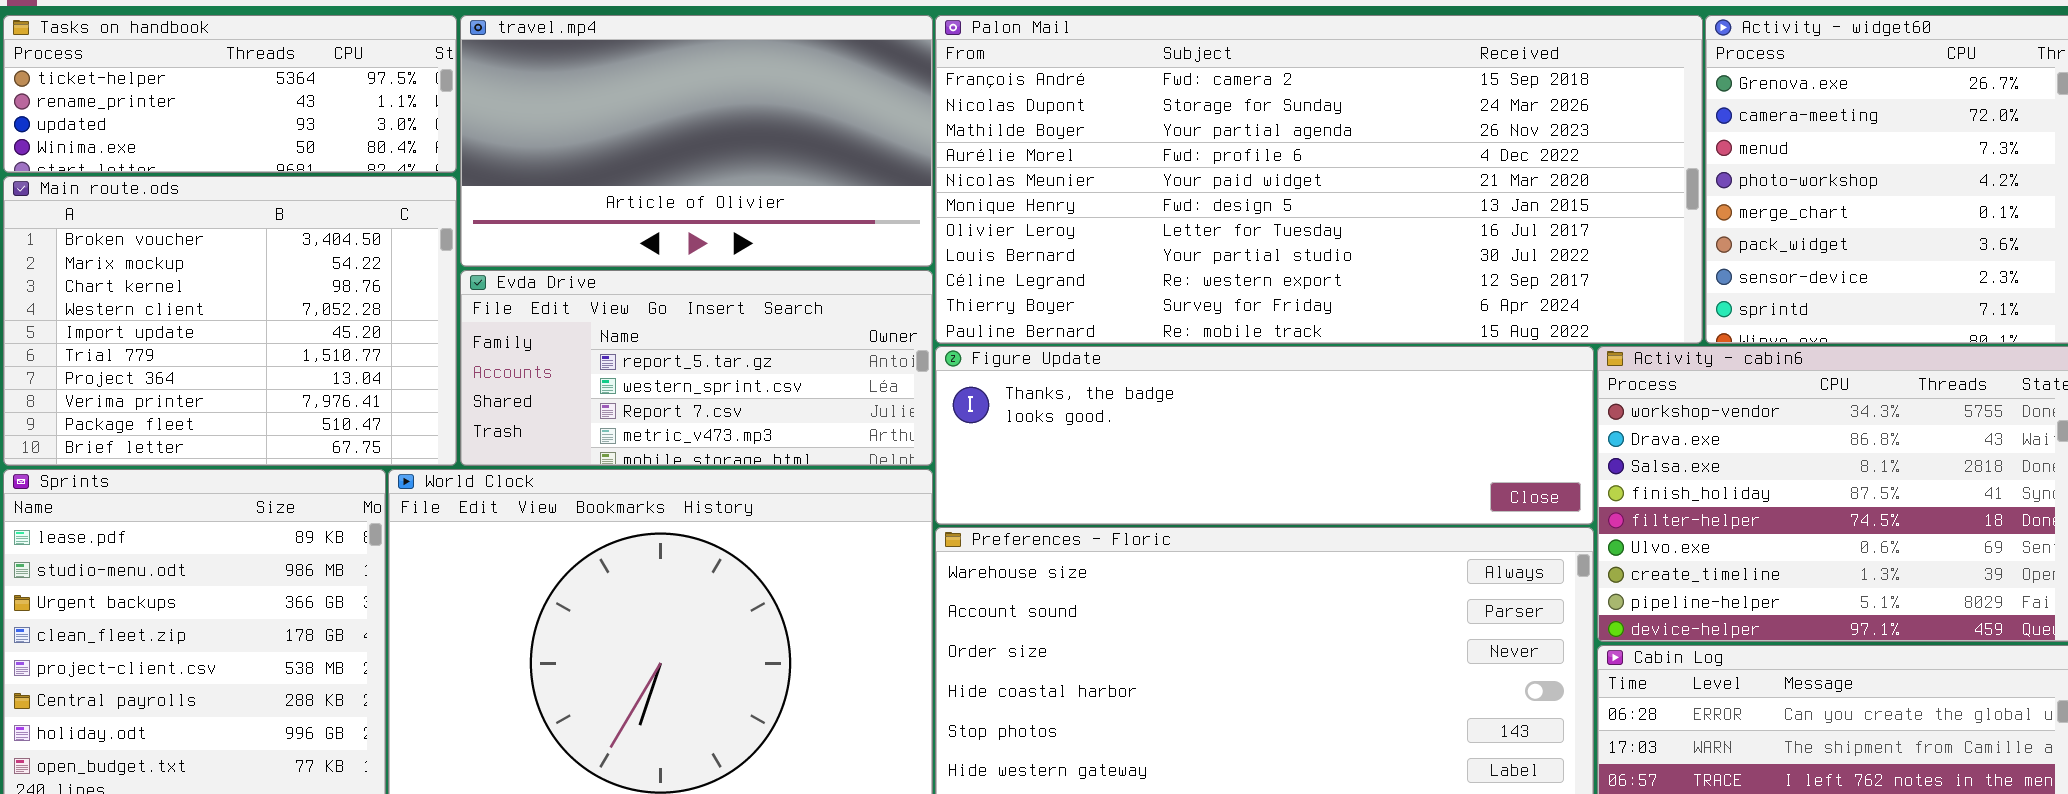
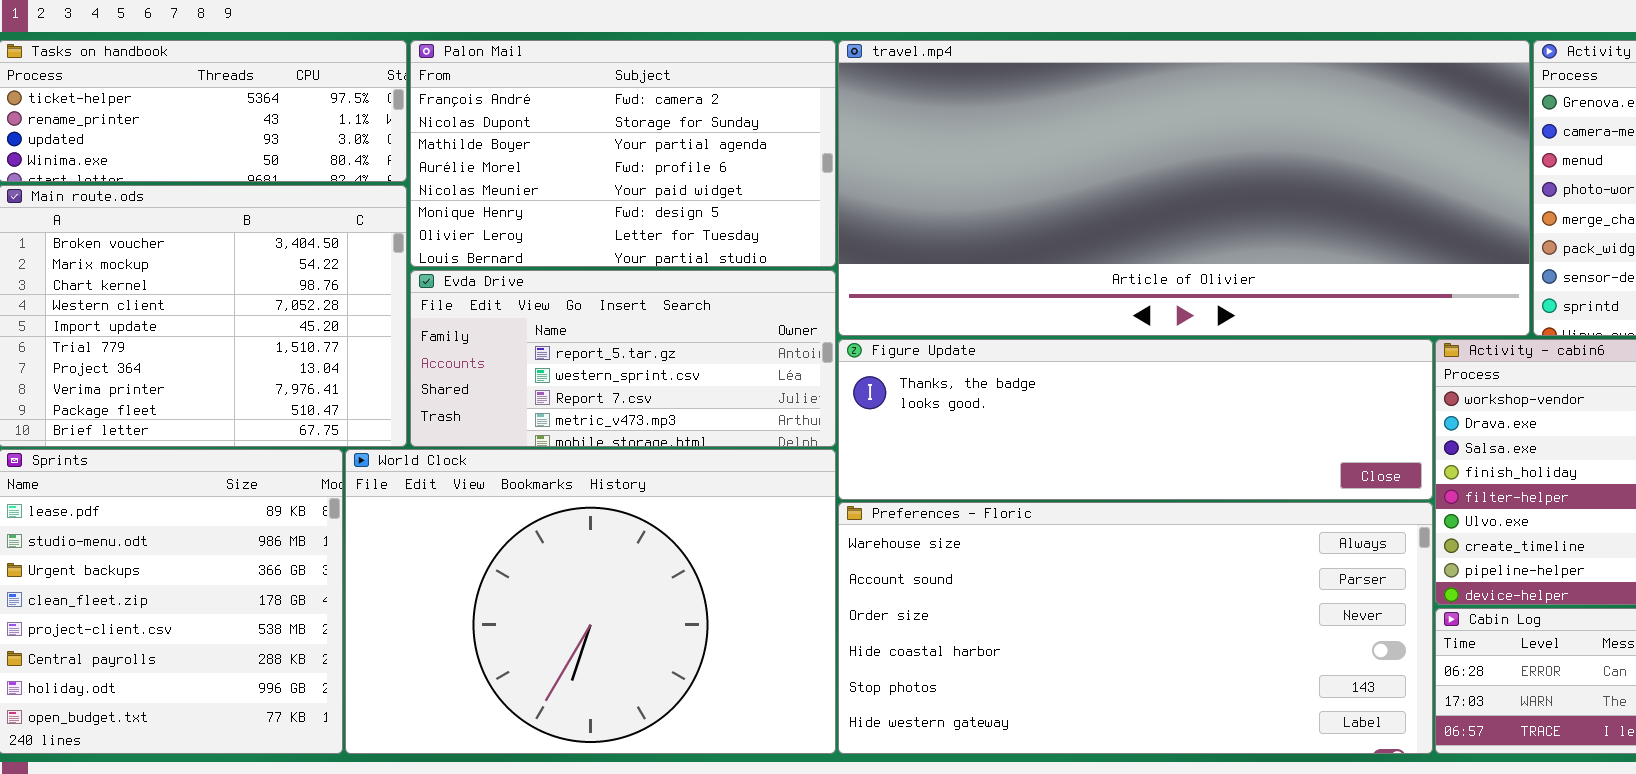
travel.mp4: [460,15,933,267] -> [838,40,1530,336], moved, resized
Palon Mail: [935,15,1703,344] -> [410,40,836,267], moved, resized

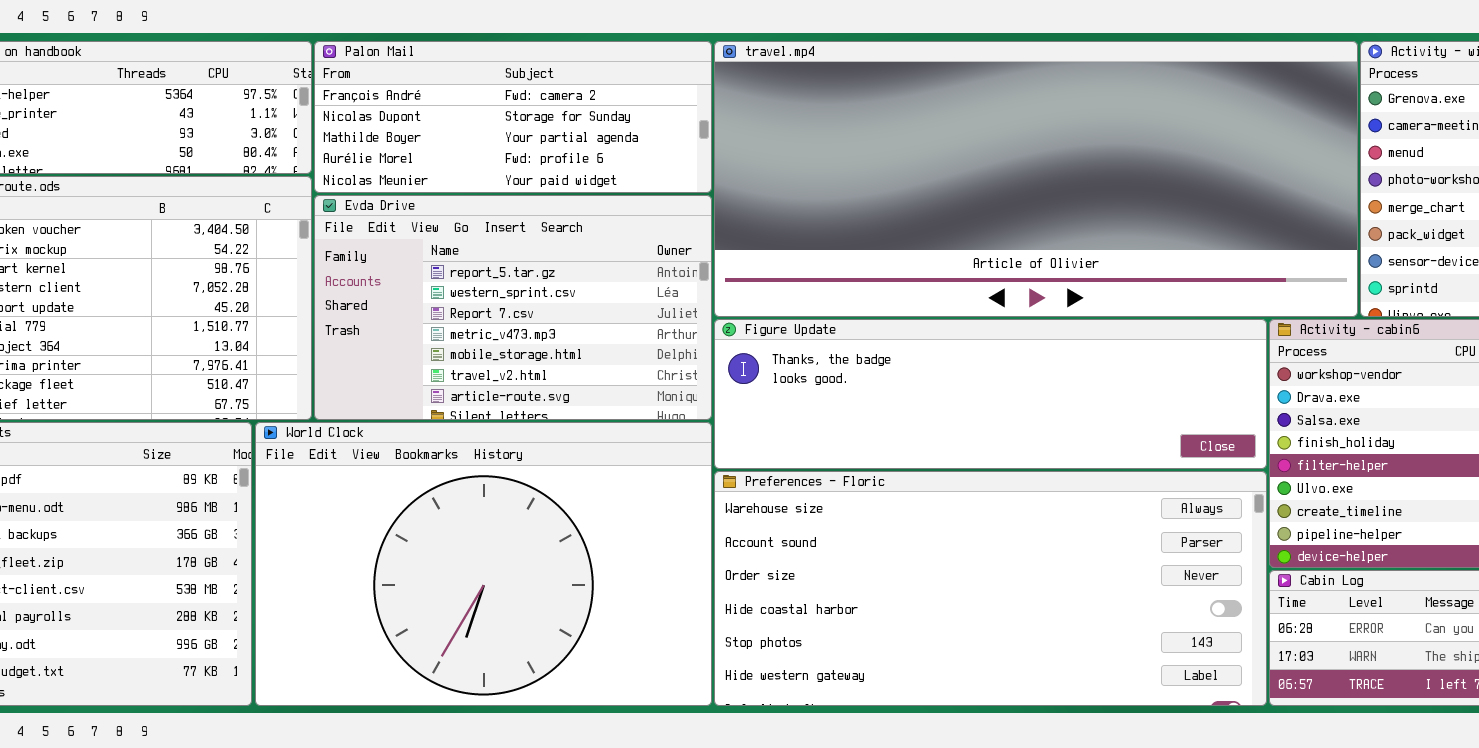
Palon Mail: [410,40,836,267] -> [314,41,712,193], resized
Evda Drive: [410,270,836,447] -> [314,195,712,420], resized

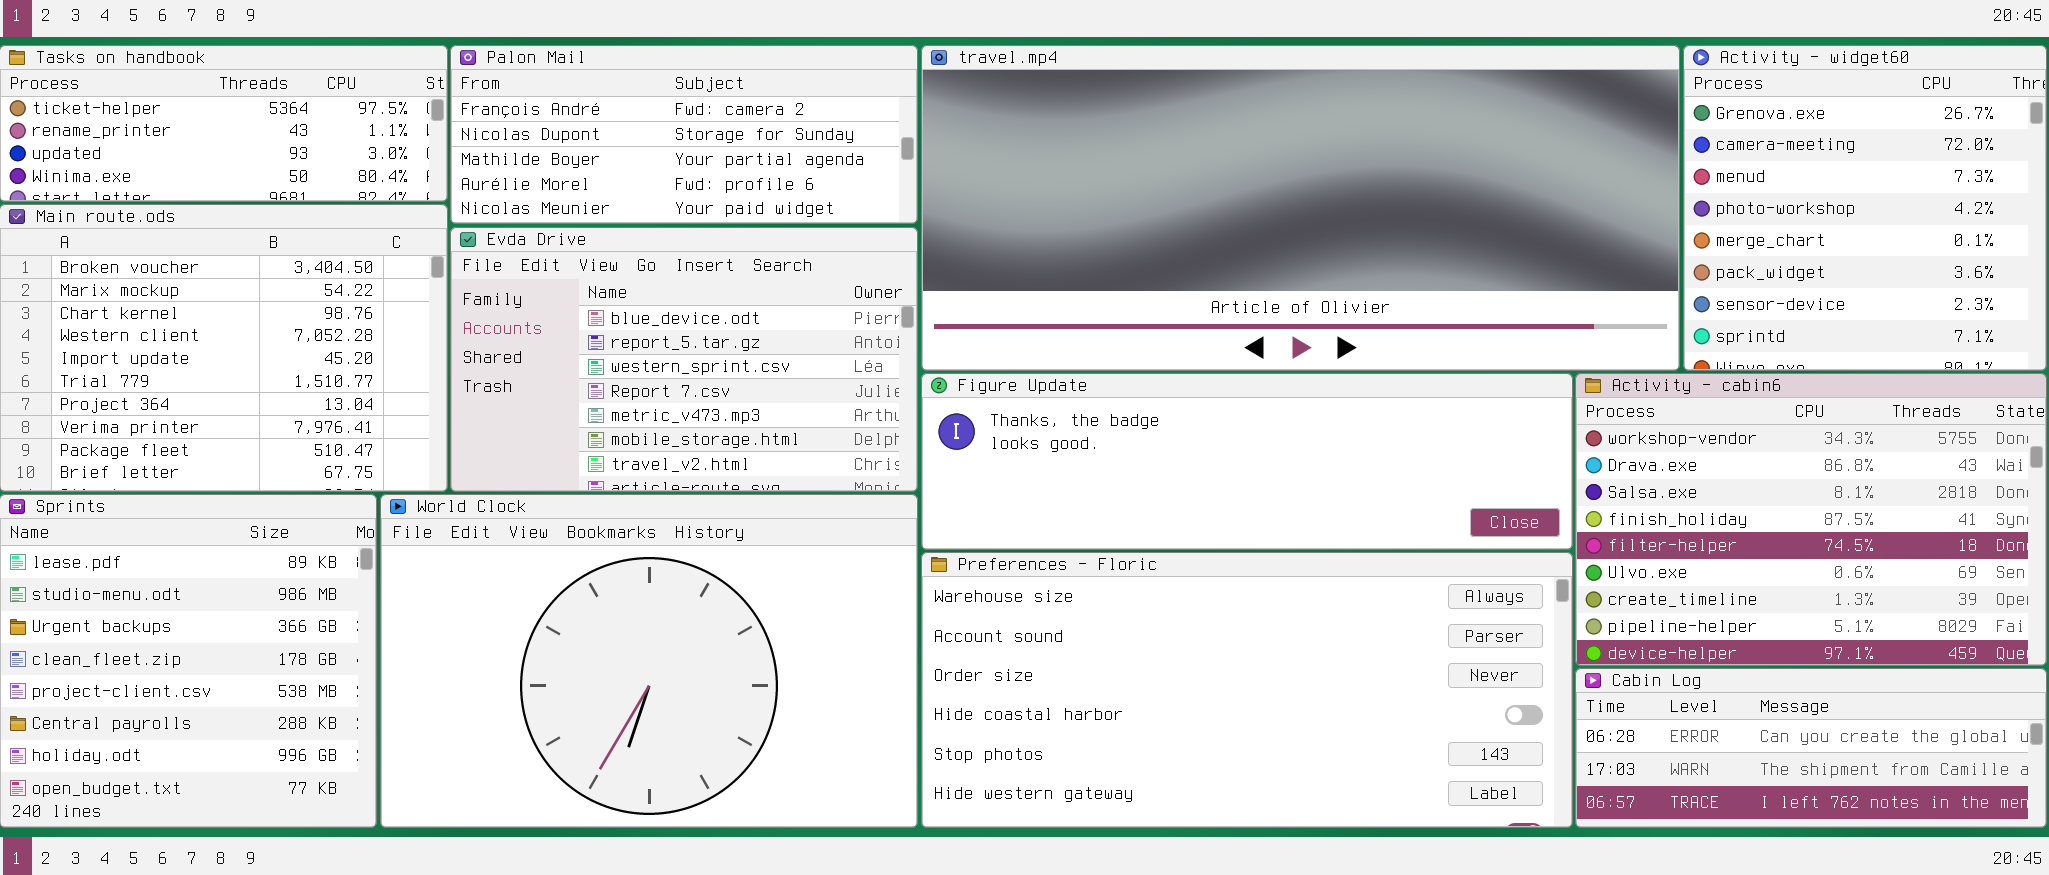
Evda Drive: [314,195,712,420] -> [450,227,918,492], scrolled up 1 row

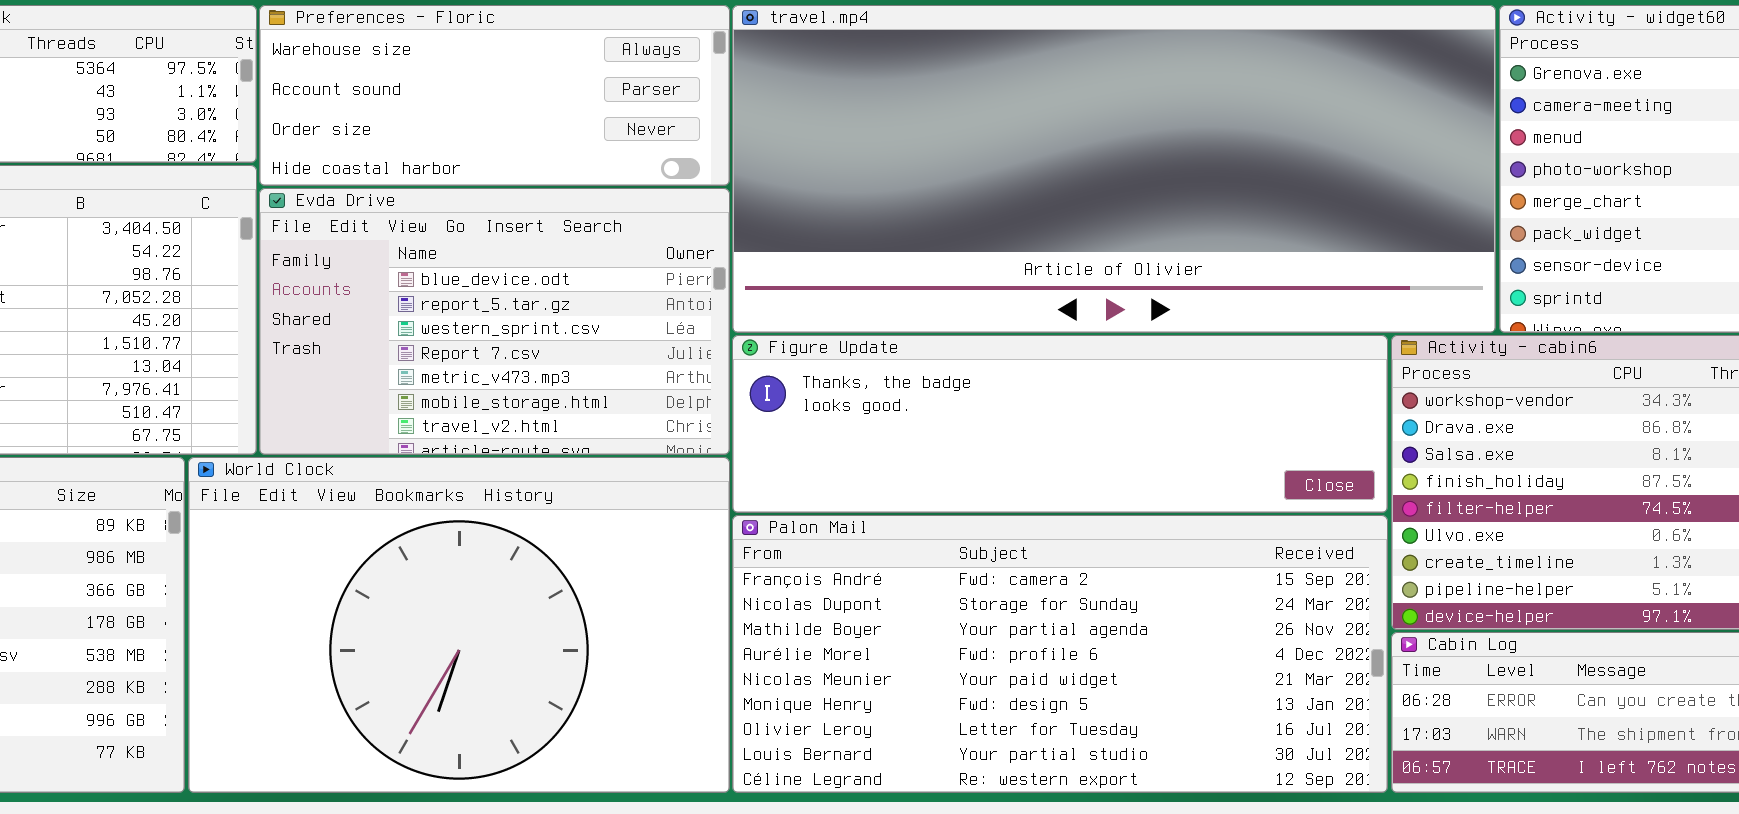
Palon Mail: [450,45,918,224] -> [732,515,1388,793], moved, resized
Preferences - Floric: [921,552,1573,828] -> [259,5,730,186], moved, resized

